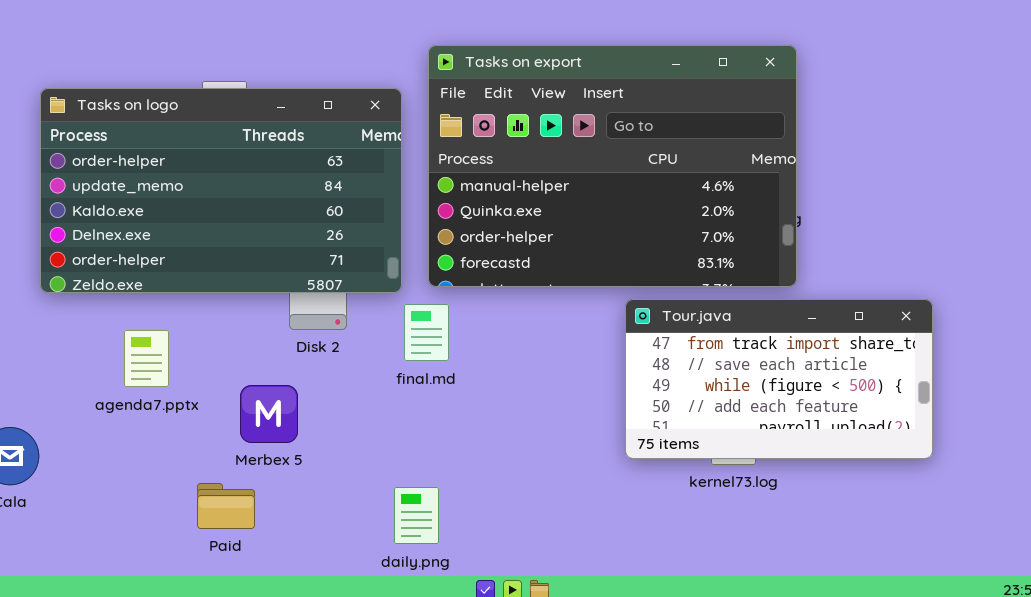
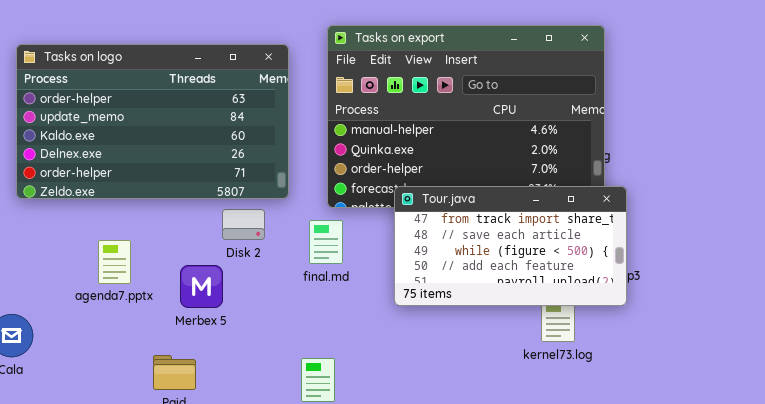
Tasks on logo: [40,88,402,293] -> [16,44,289,199], moved
Tour.java: [625,299,933,459] -> [394,186,627,306], moved
Merbex 5: [240,385,298,443] -> [180,265,223,308], moved

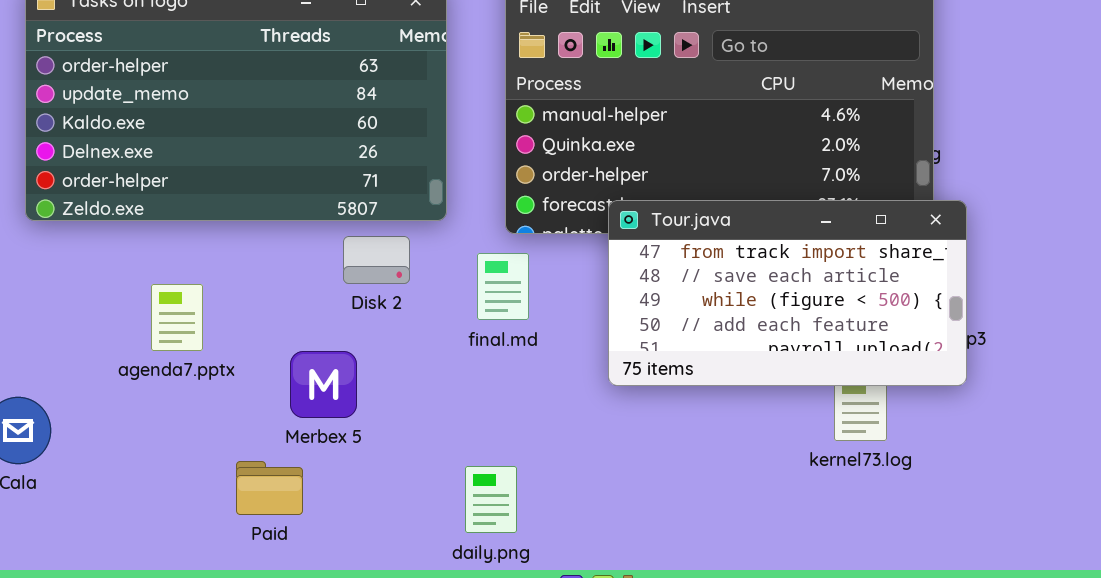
Merbex 5: [180,265,223,308] -> [290,351,357,418], moved

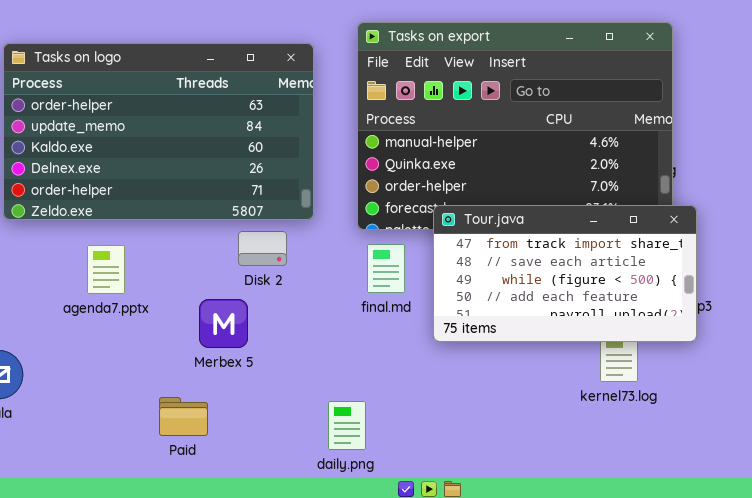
final.md: [477,253,529,320] -> [367,244,405,293], moved
agenda7.pptx: [151,284,203,351] -> [87,245,125,294], moved
Merbex 5: [290,351,357,418] -> [199,299,248,348], moved

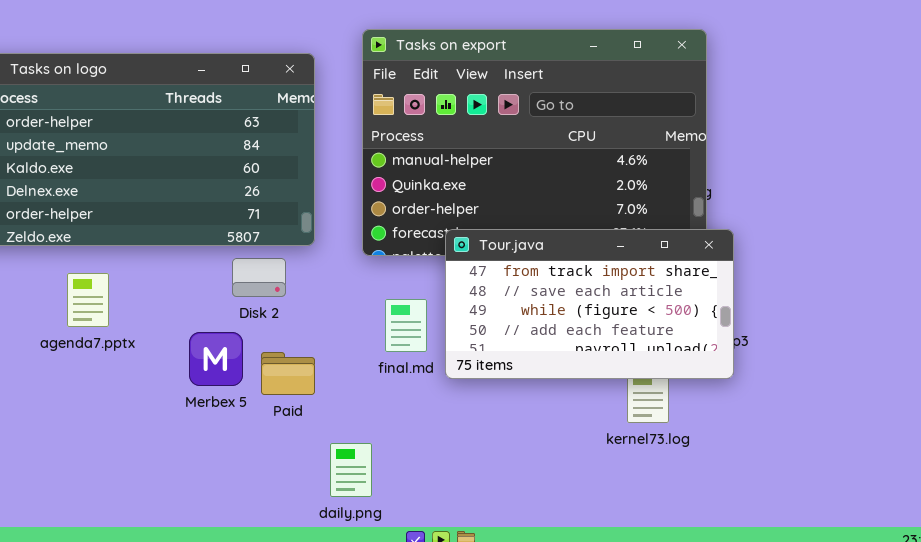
final.md: [367,244,405,293] -> [385,299,427,352], moved
Paid: [159,397,208,436] -> [261,352,315,395], moved

